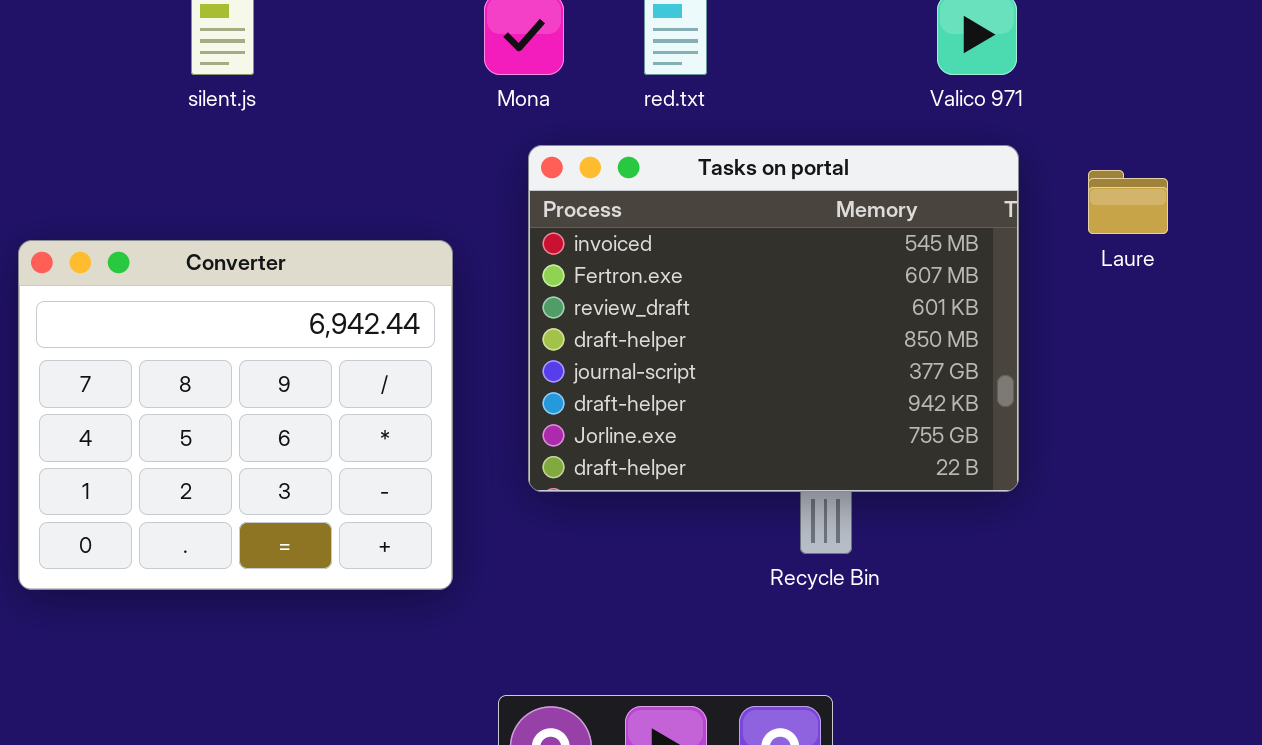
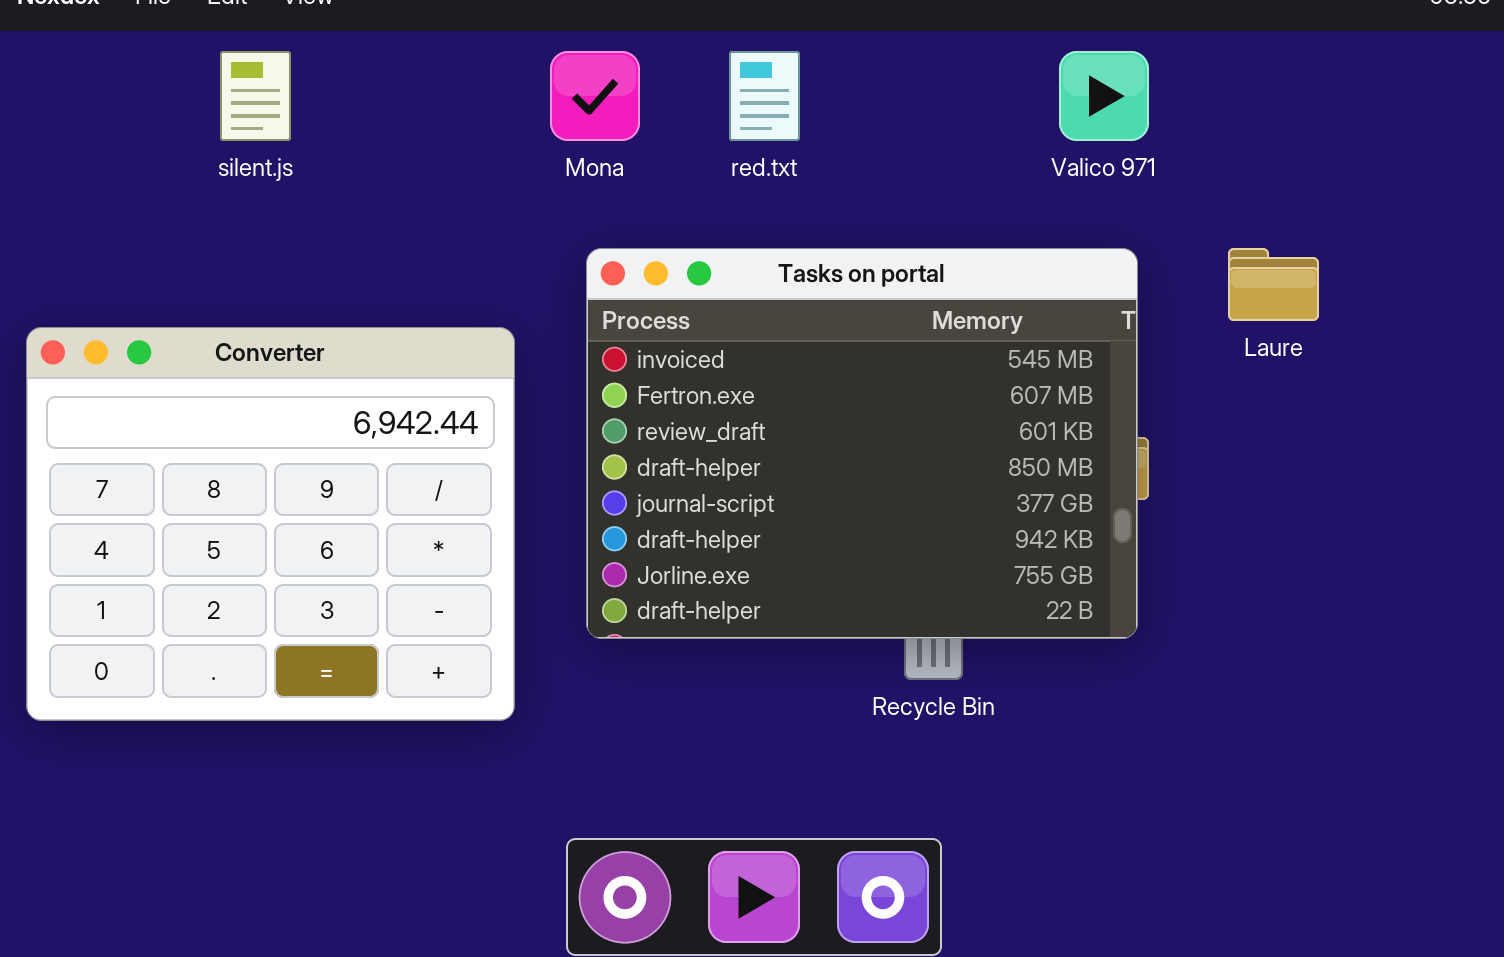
Tasks on portal: [528,145,1019,492] -> [586,248,1138,639], moved

